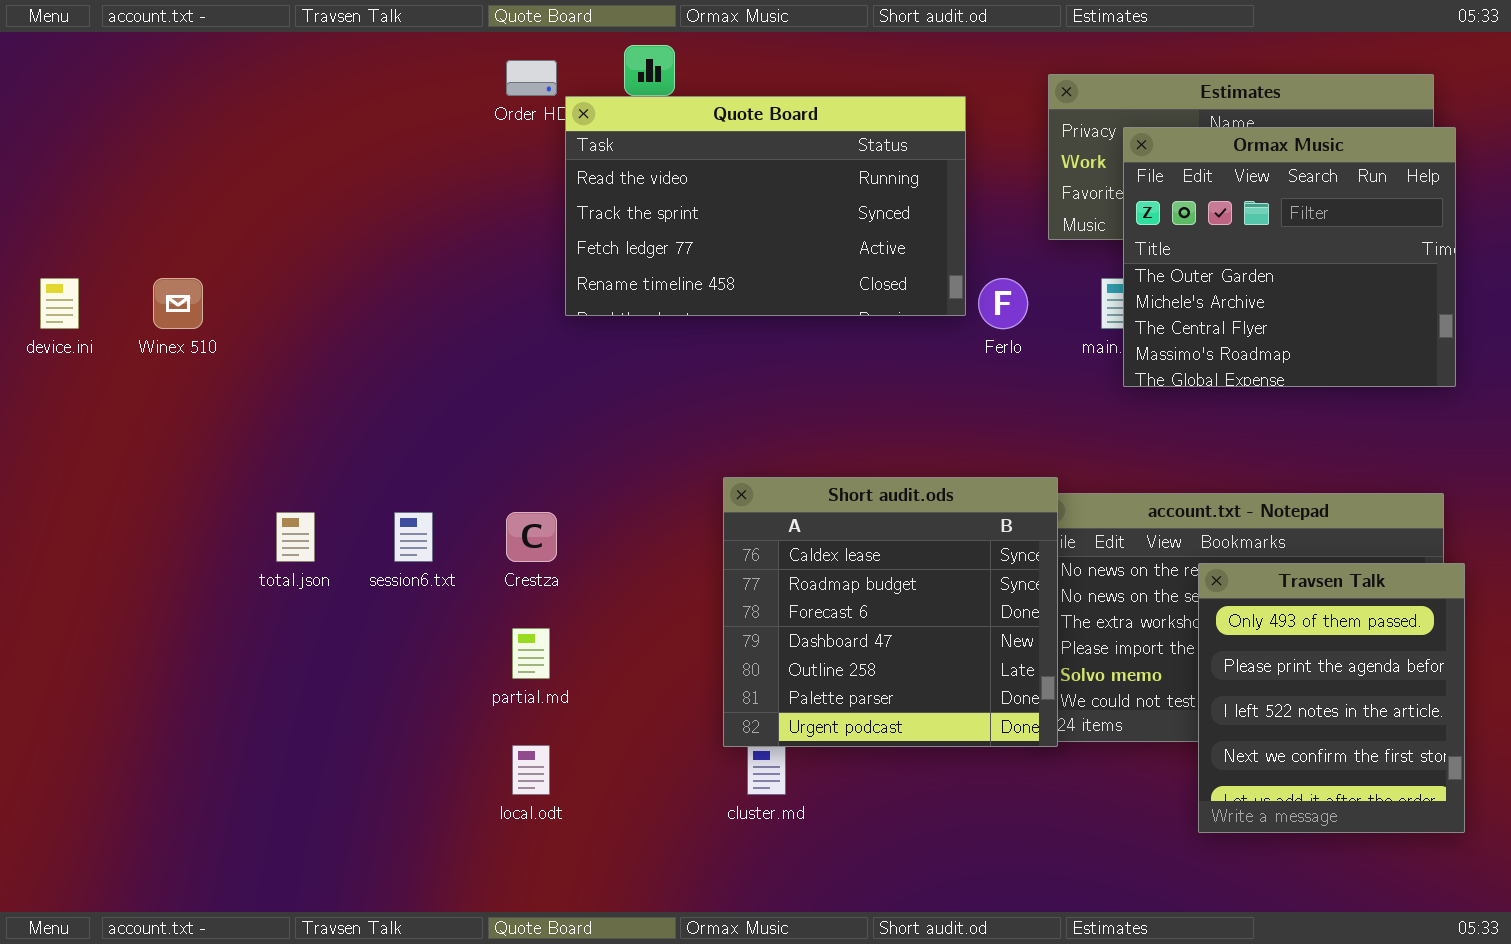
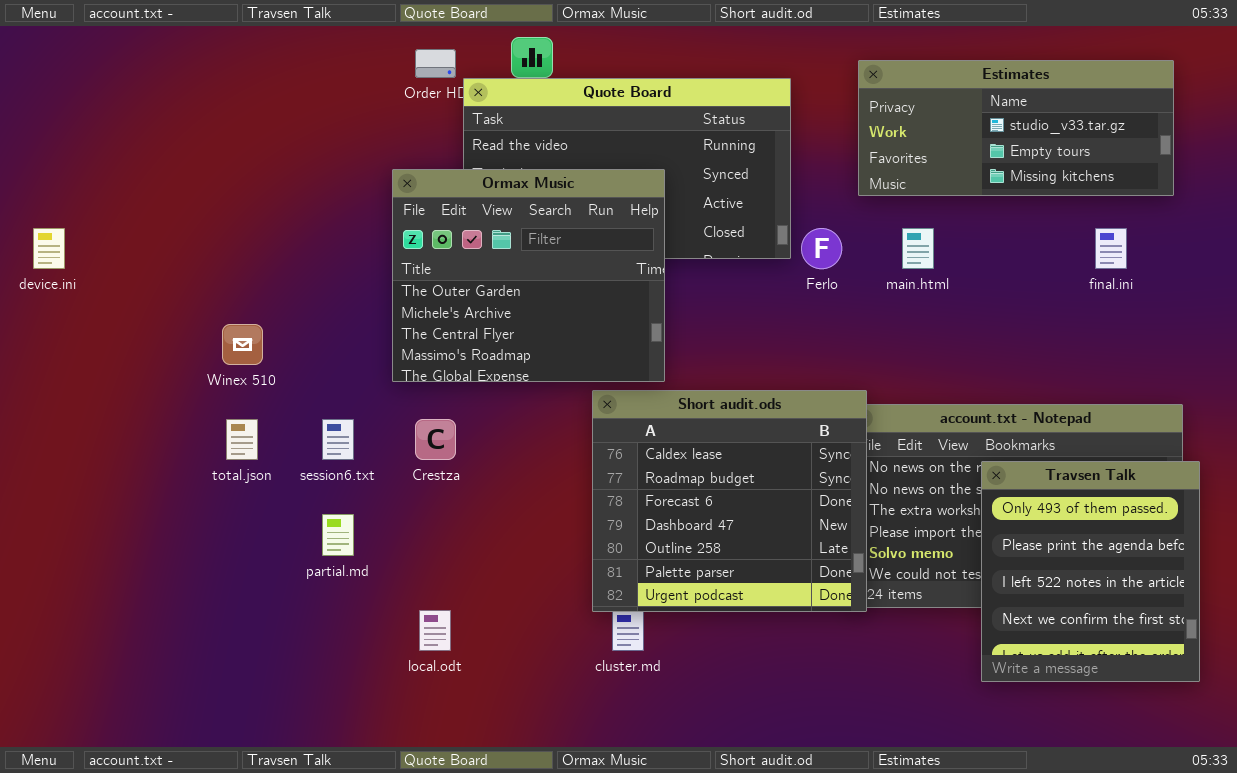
Ormax Music: [1123,127,1456,387] -> [392,169,665,382], moved
Winex 510: [153,278,203,329] -> [222,324,263,365], moved
partial.md: [512,628,550,679] -> [322,514,354,556], moved

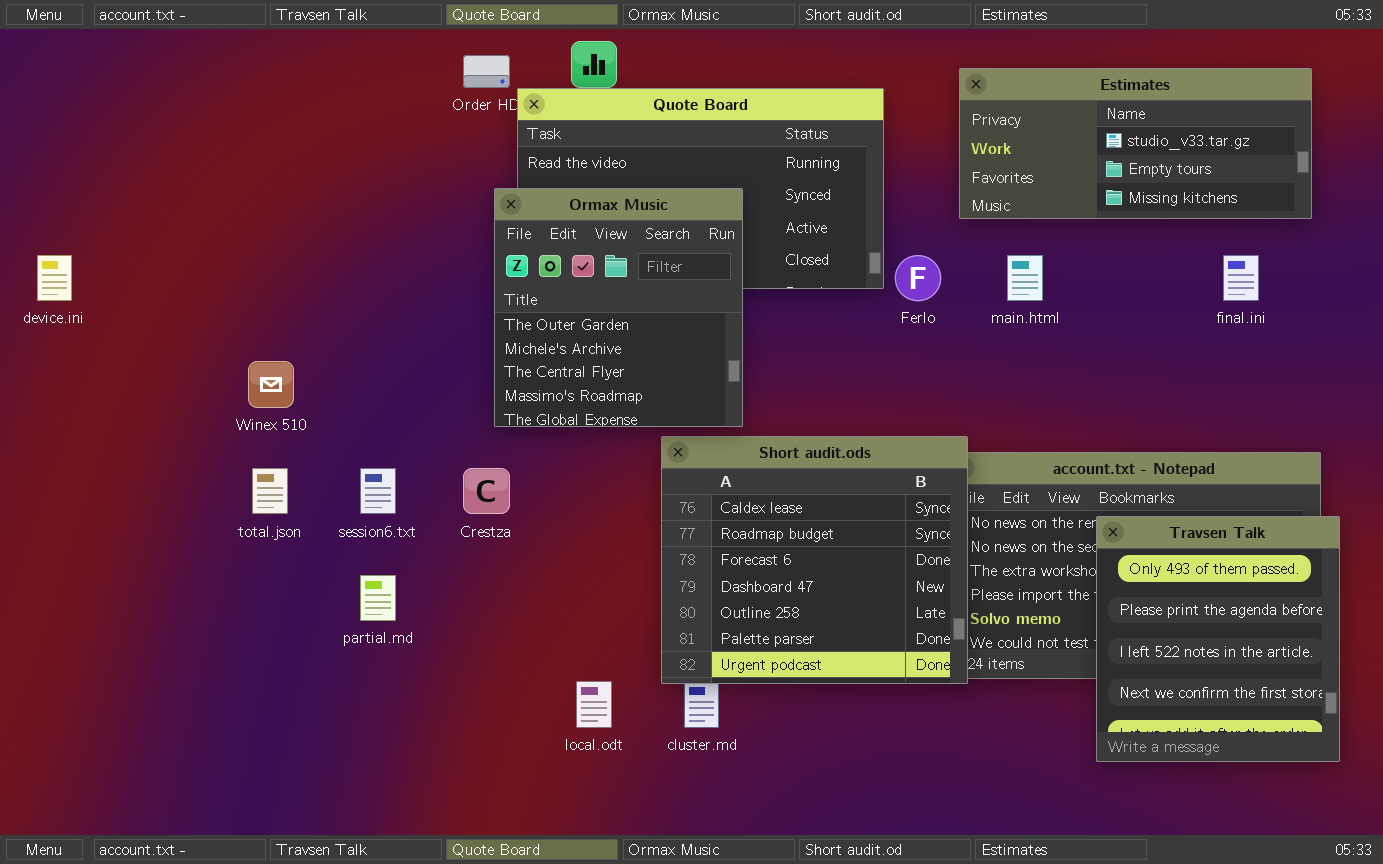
Ormax Music: [392,169,665,382] -> [494,188,743,427], resized
local.odt: [419,610,451,651] -> [576,681,612,728], moved

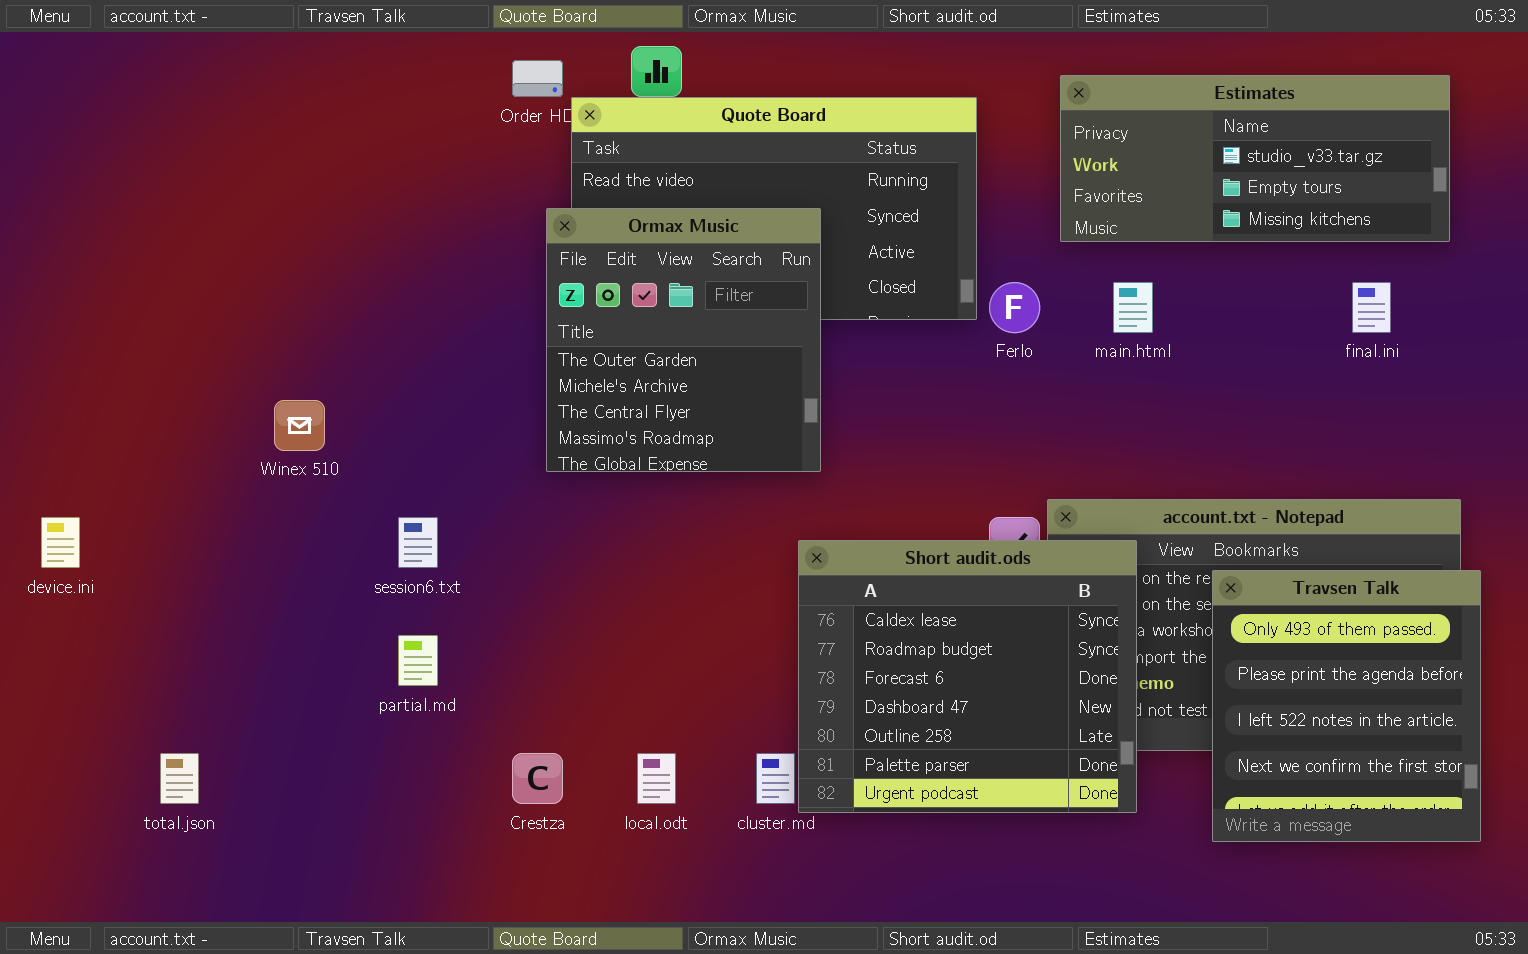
device.ini: [37,255,72,301] -> [41,517,80,568], moved
Short audit.ods: [661,436,968,684] -> [798,540,1137,813], moved
total.json: [252,468,288,514] -> [160,753,199,804], moved
Crestza: [463,468,510,514] -> [512,753,563,804], moved

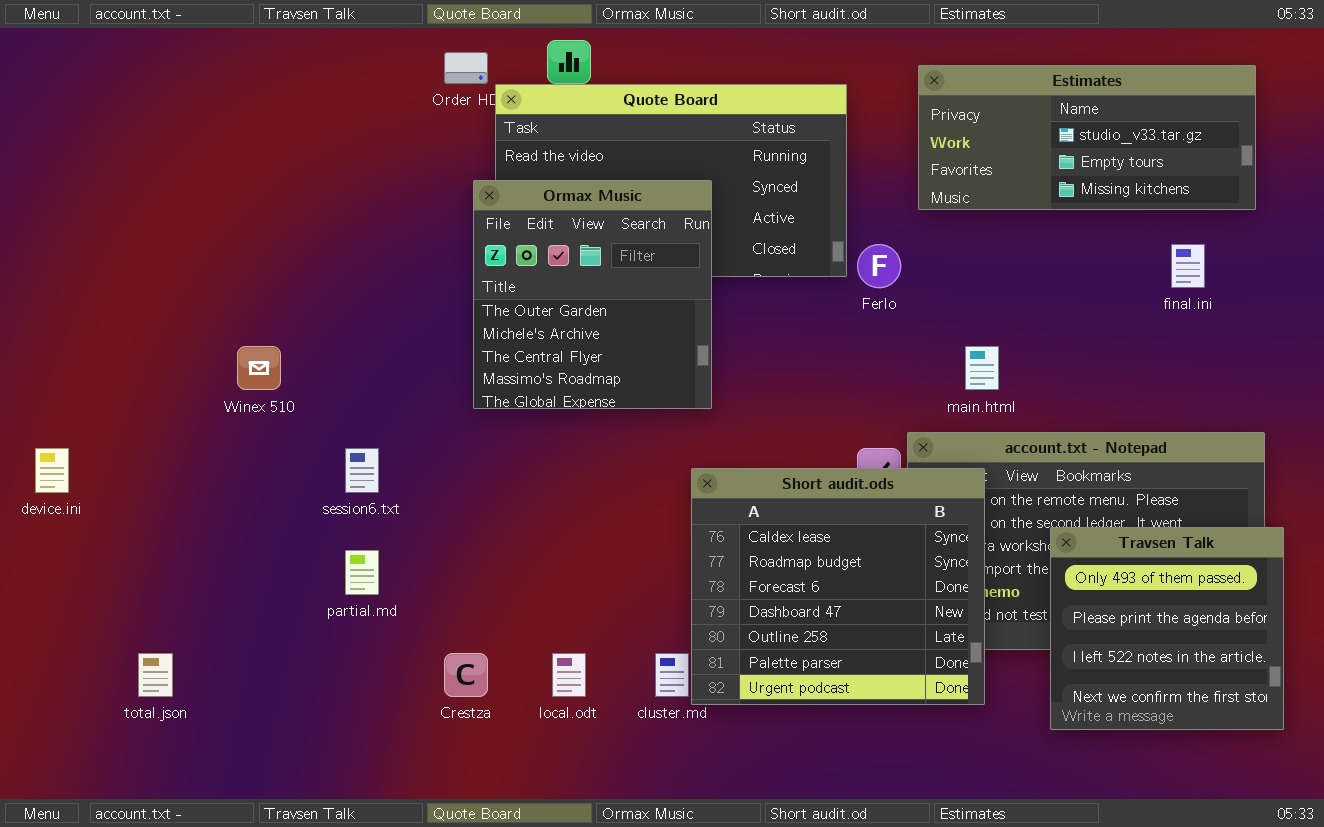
main.html: [1113,282,1153,333] -> [965,346,999,390], moved
Travsen Talk: [1212,570,1481,842] -> [1050,527,1284,730], resized

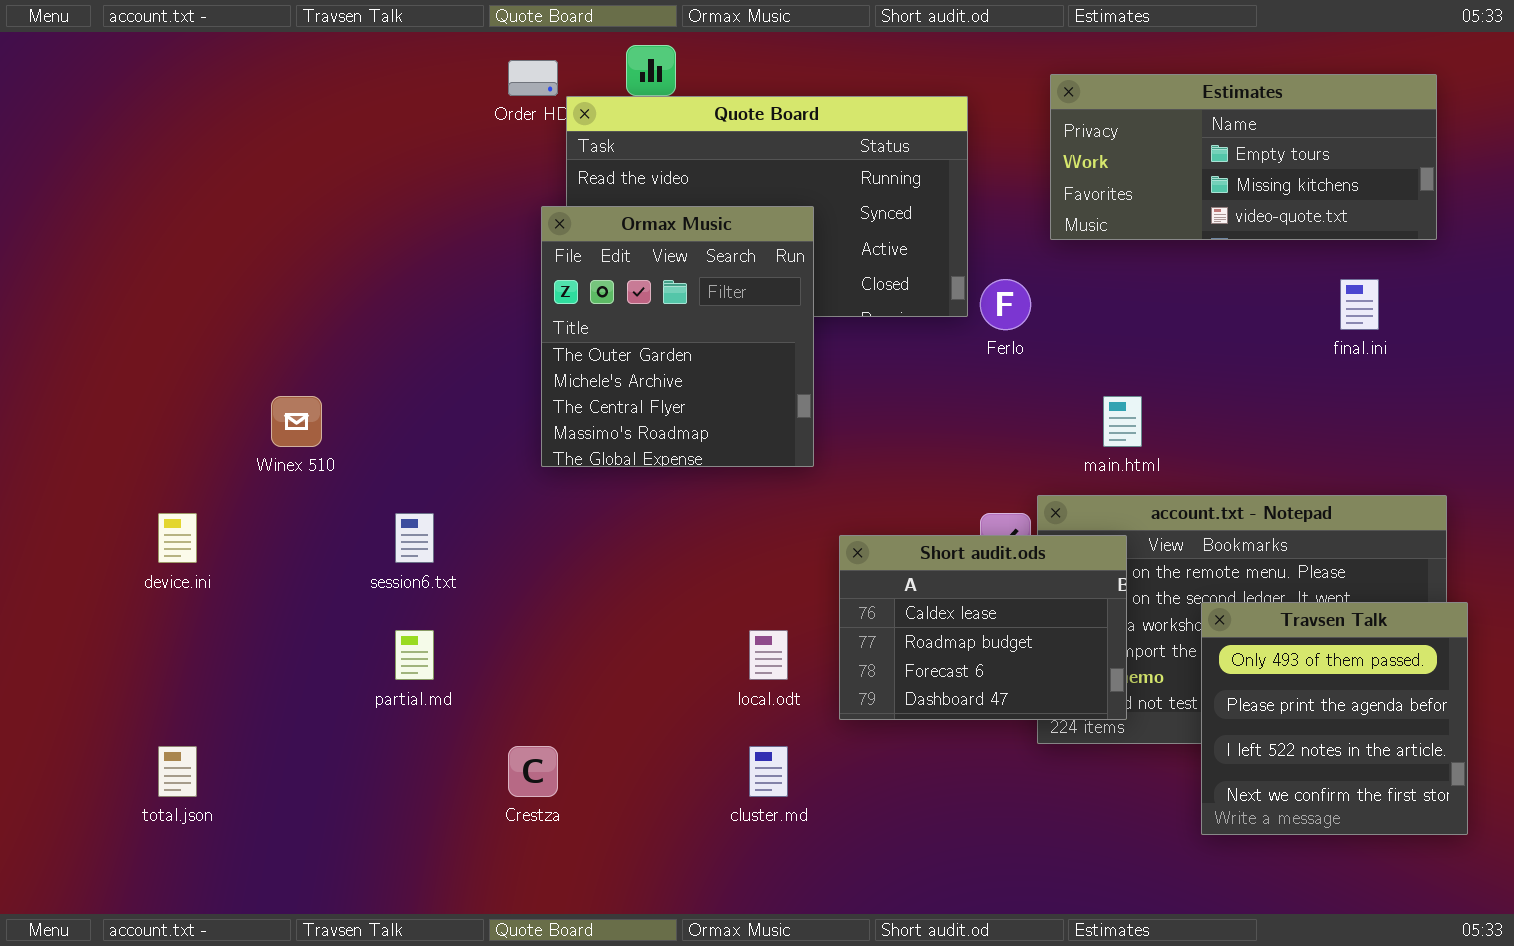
Estimates: [918,65,1256,210] -> [1050,74,1437,240], scrolled down 1 row
device.ini: [35,448,69,493] -> [158,513,197,563], moved
Short audit.ods: [691,468,985,705] -> [839,535,1127,720], resized
local.odt: [552,653,586,697] -> [749,630,788,680], moved

